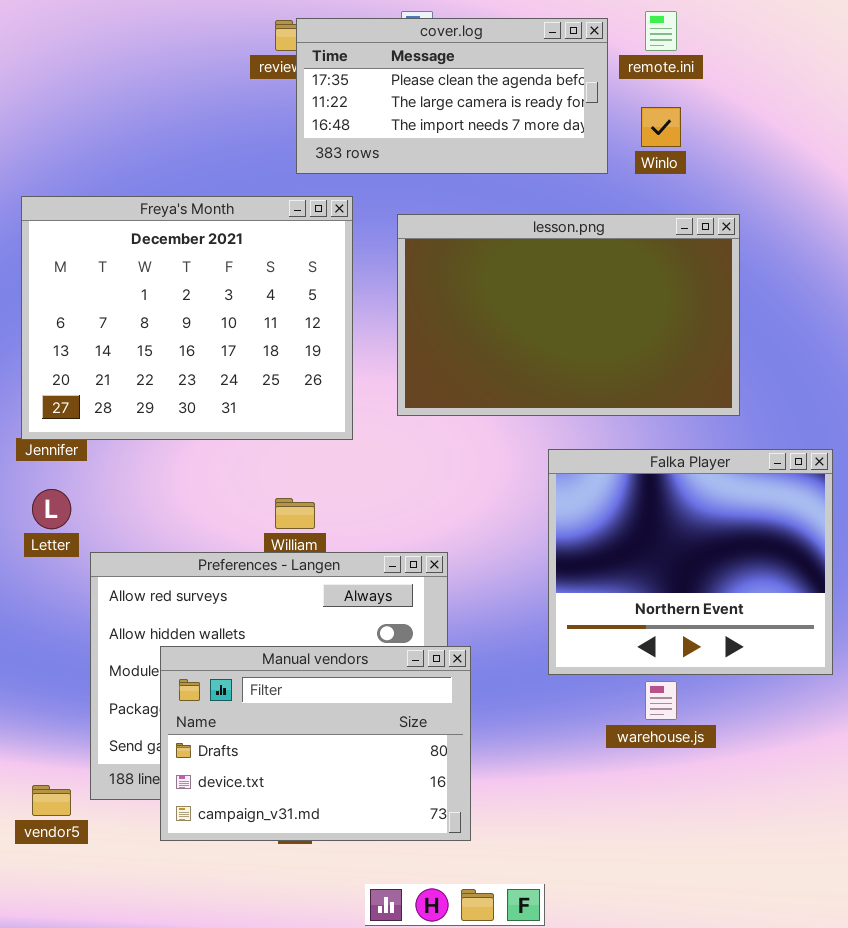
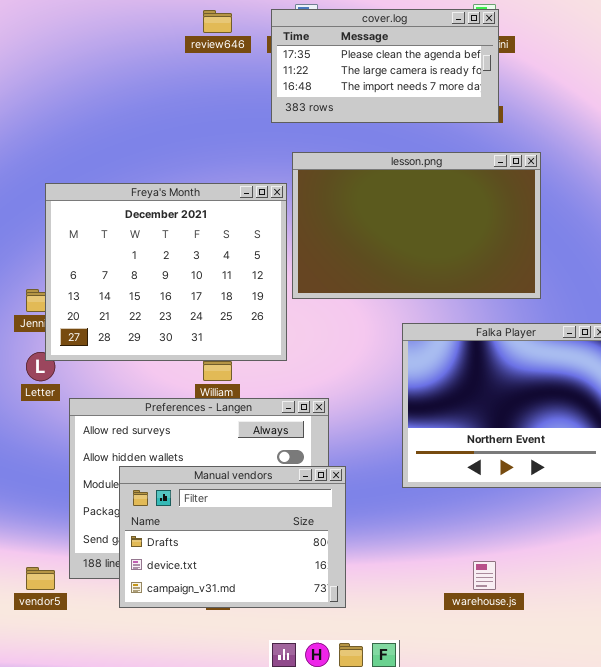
cover.log: [296,18,608,174] -> [271,9,499,123], moved
Freya's Month: [21,196,353,440] -> [45,183,287,361], moved
warehouse.js: [645,681,677,720] -> [473,561,496,590], moved

